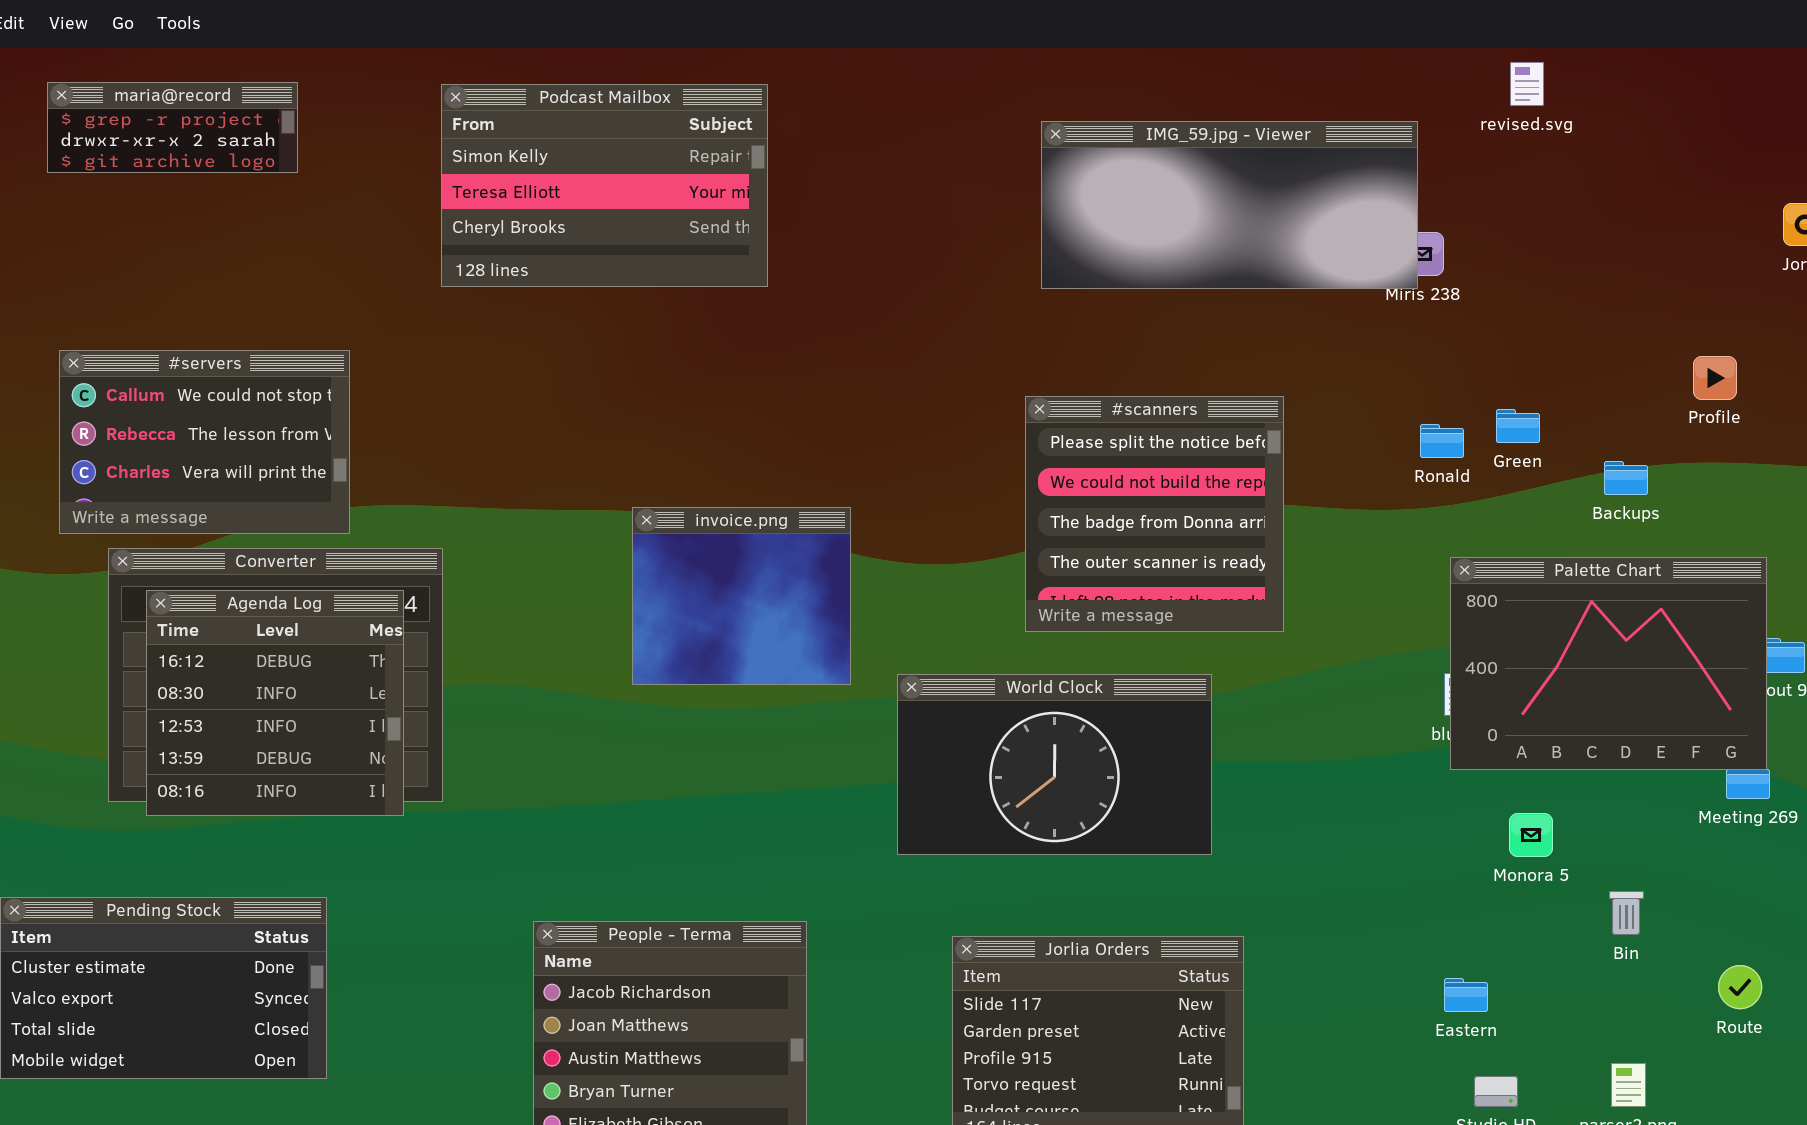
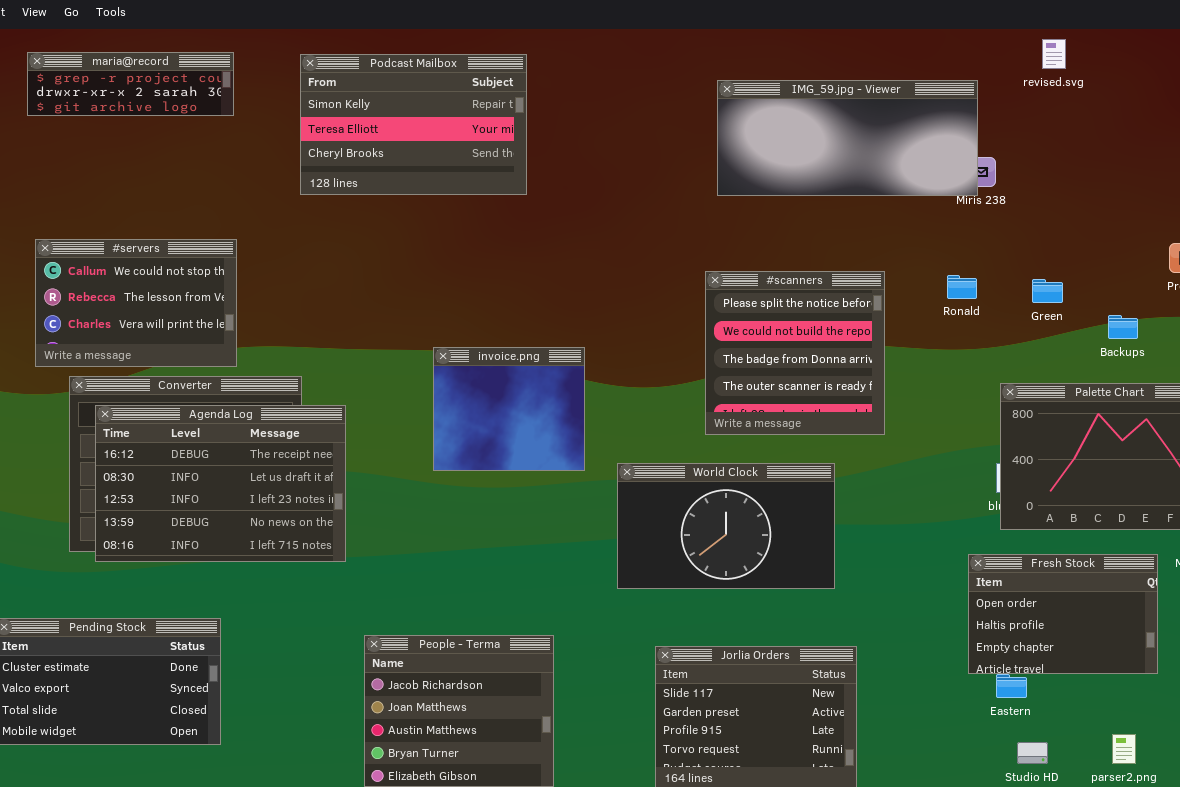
maria@record: [47,82,298,173] -> [27,52,234,116], resized
Ronald: [1420,424,1464,458] -> [947,275,977,299], moved
Agenda Log: [146,590,404,816] -> [95,405,346,562], resized
Fresh Stock: none -> [968,554,1158,674], opened

